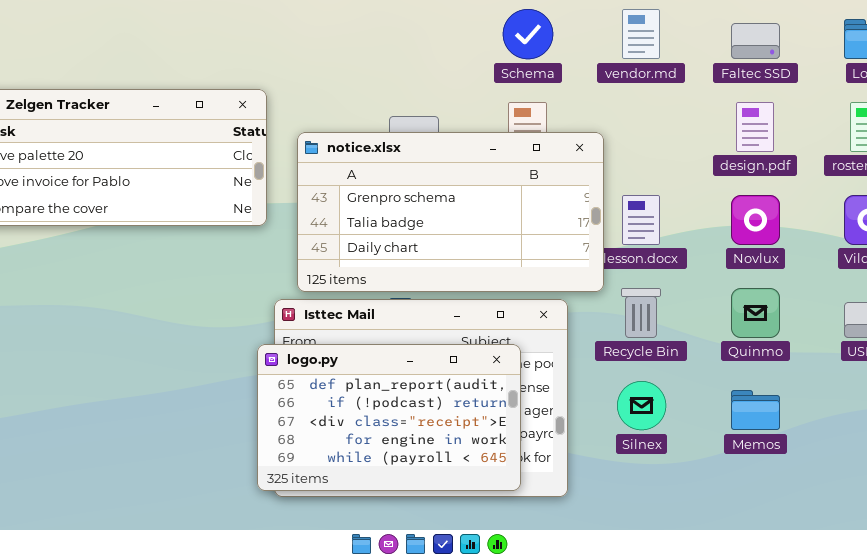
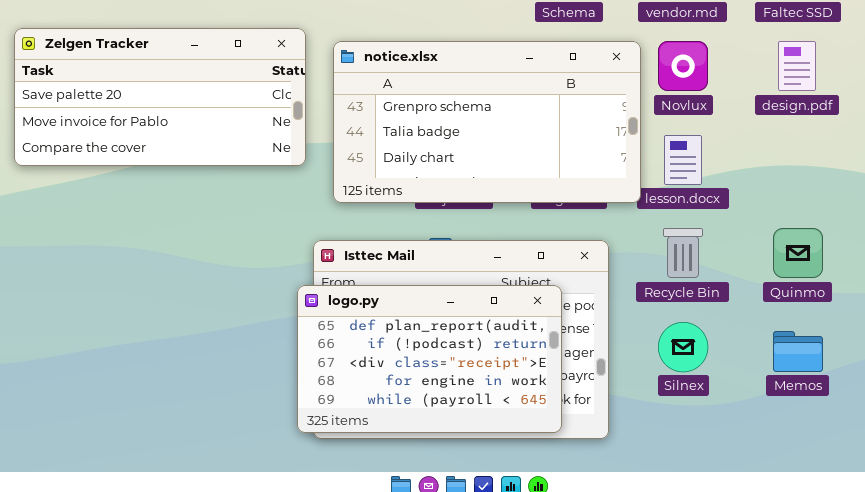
notice.xlsx: [297,132,604,292] -> [333,41,641,203], moved
Novlux: [731,195,780,245] -> [658,41,708,91], moved

